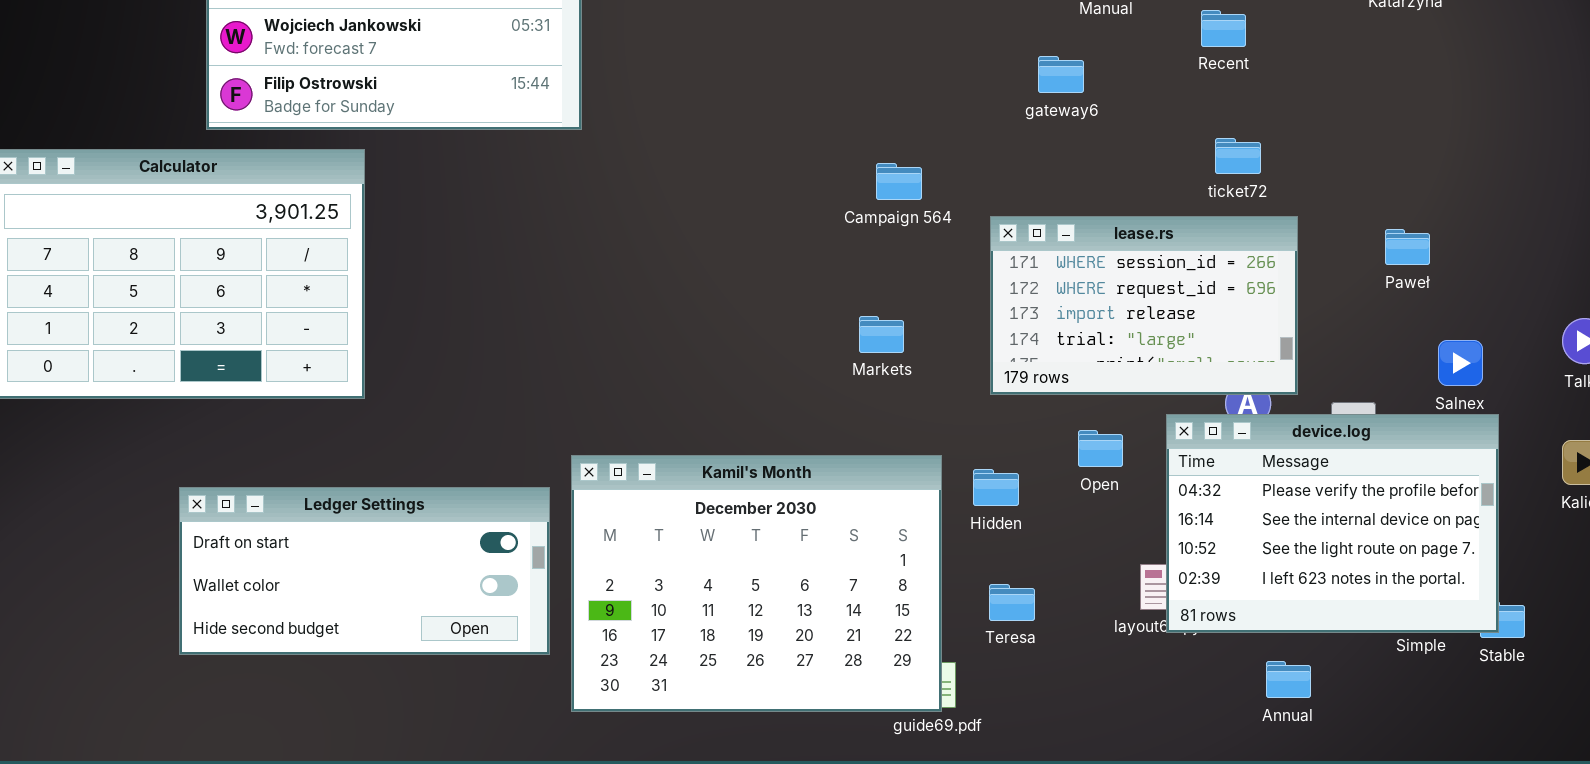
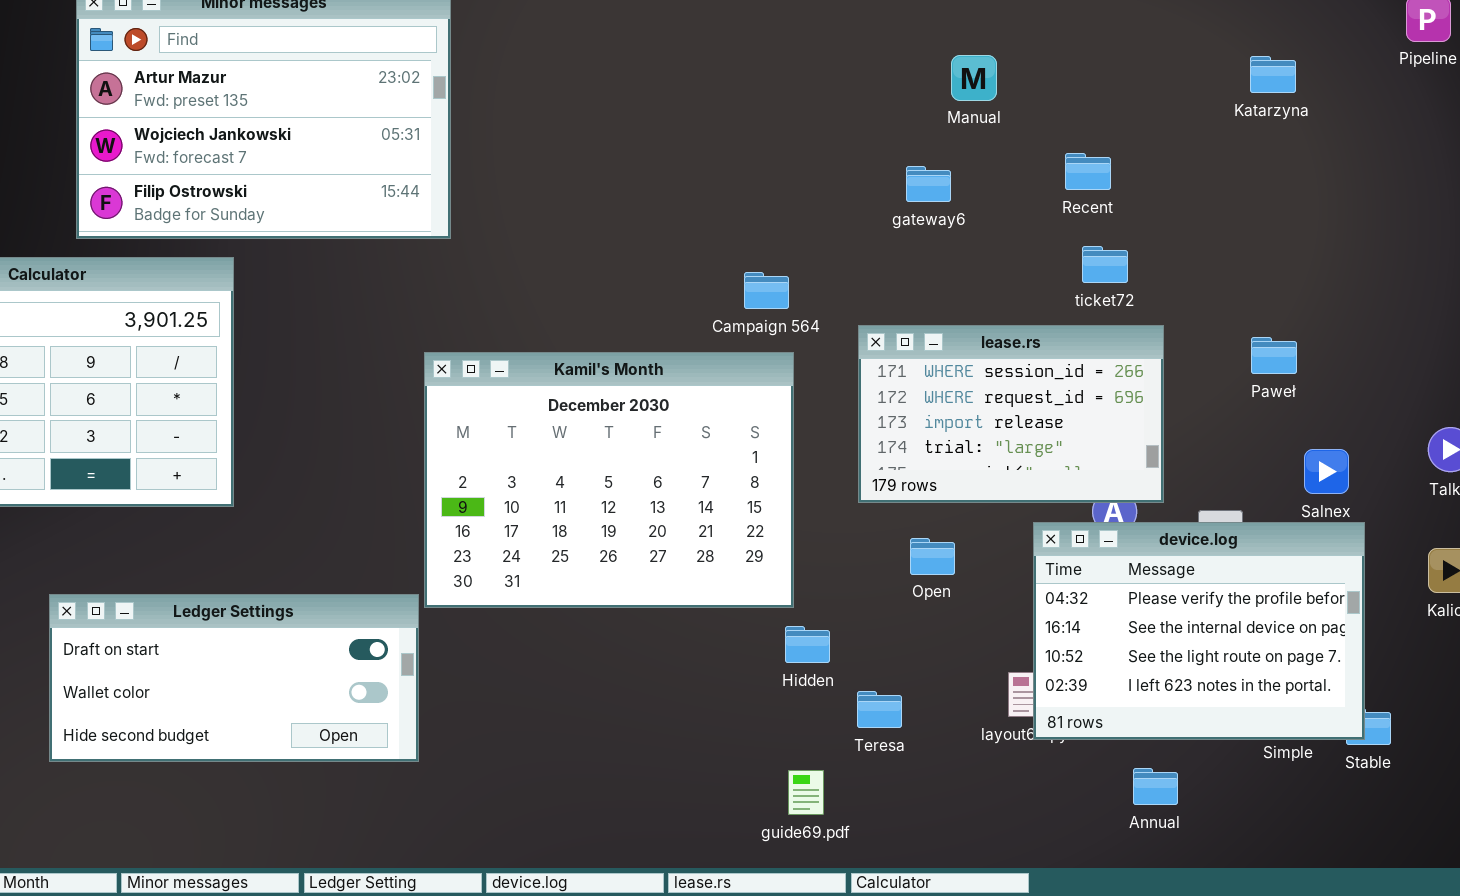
Recent: [1201,10,1246,47] -> [1065,153,1111,190], moved
Open: [1078,430,1123,467] -> [910,538,955,575], moved
Kamil's Month: [571,455,942,712] -> [424,352,794,608], moved
Hidden: [973,469,1019,506] -> [785,626,830,663], moved

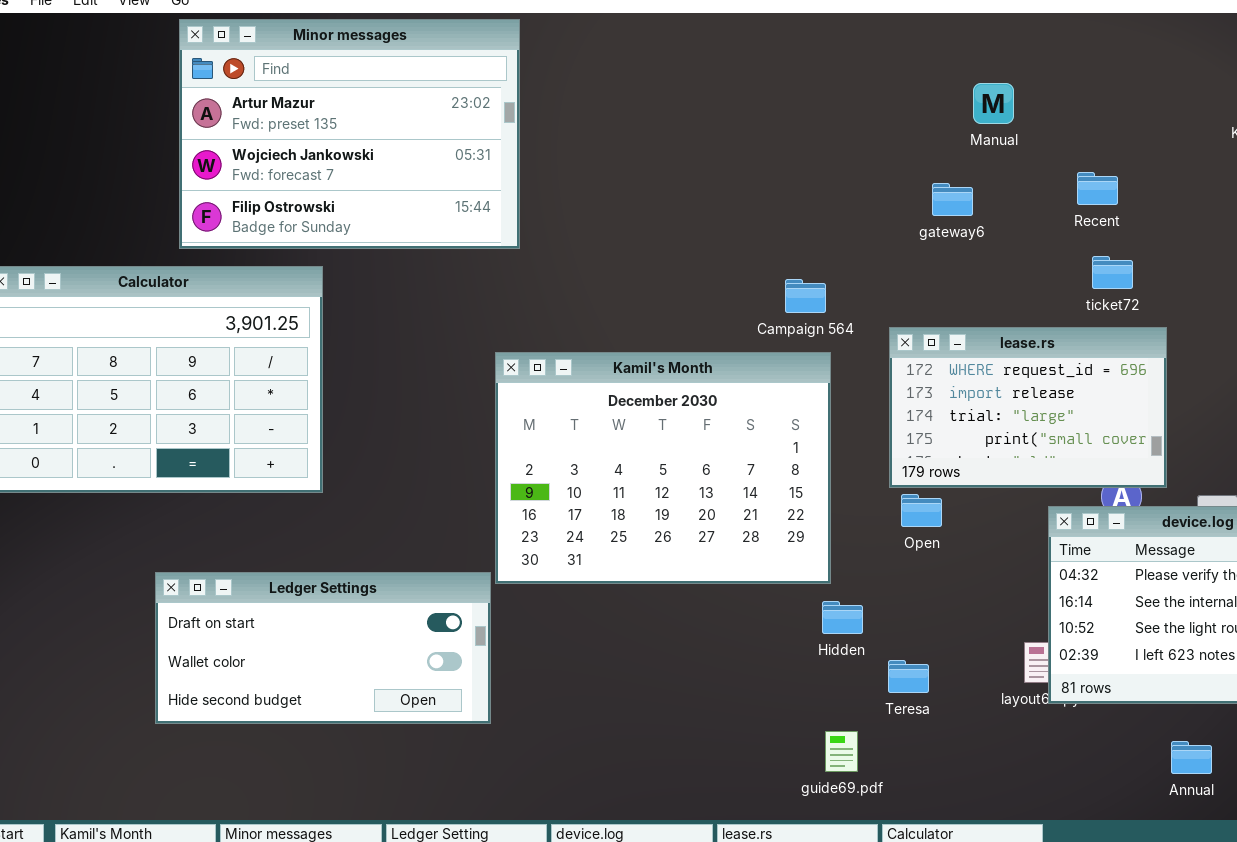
lease.rs: [858,325,1164,503] -> [889,327,1167,488], scrolled down 1 row
Open: [910,538,955,575] -> [901,494,942,527], moved
Annual: [1133,768,1178,805] -> [1171,741,1212,774], moved

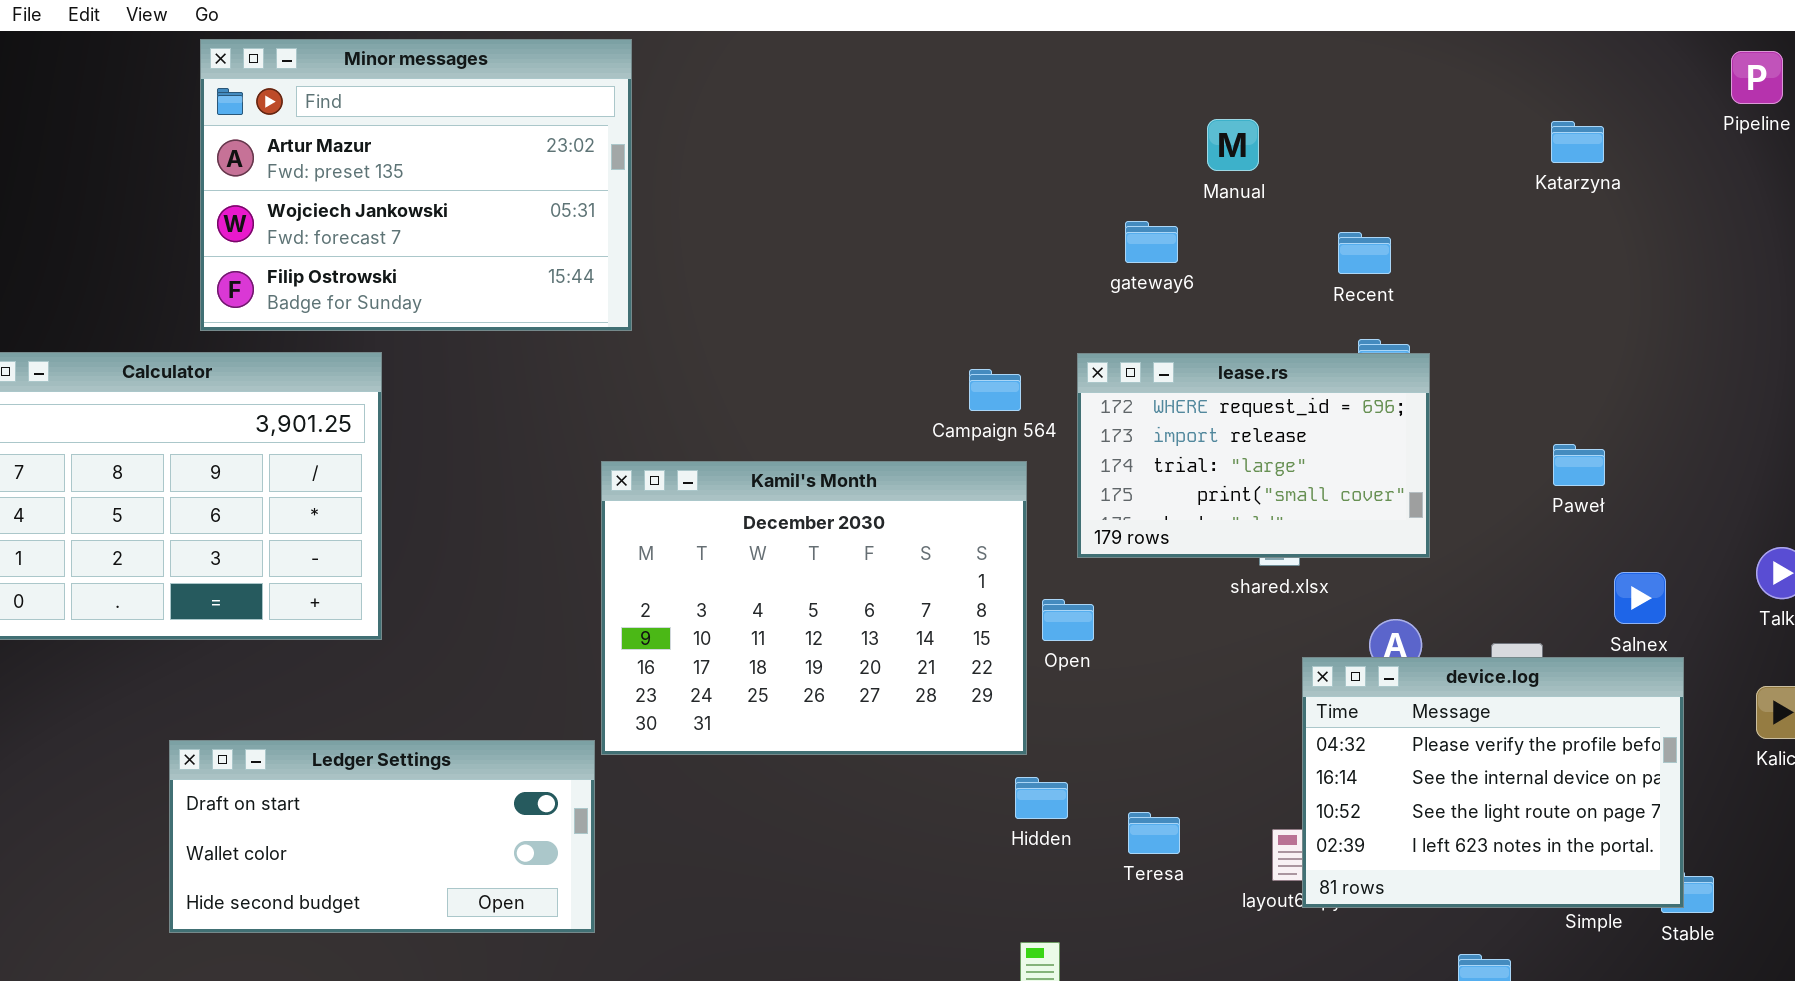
gateway6: [932,183,973,216] -> [1125,221,1178,263], moved
lease.rs: [889,327,1167,488] -> [1077,353,1430,558], moved
Open: [901,494,942,527] -> [1042,599,1094,641], moved
Teresa: [888,660,929,693] -> [1128,812,1180,854], moved

